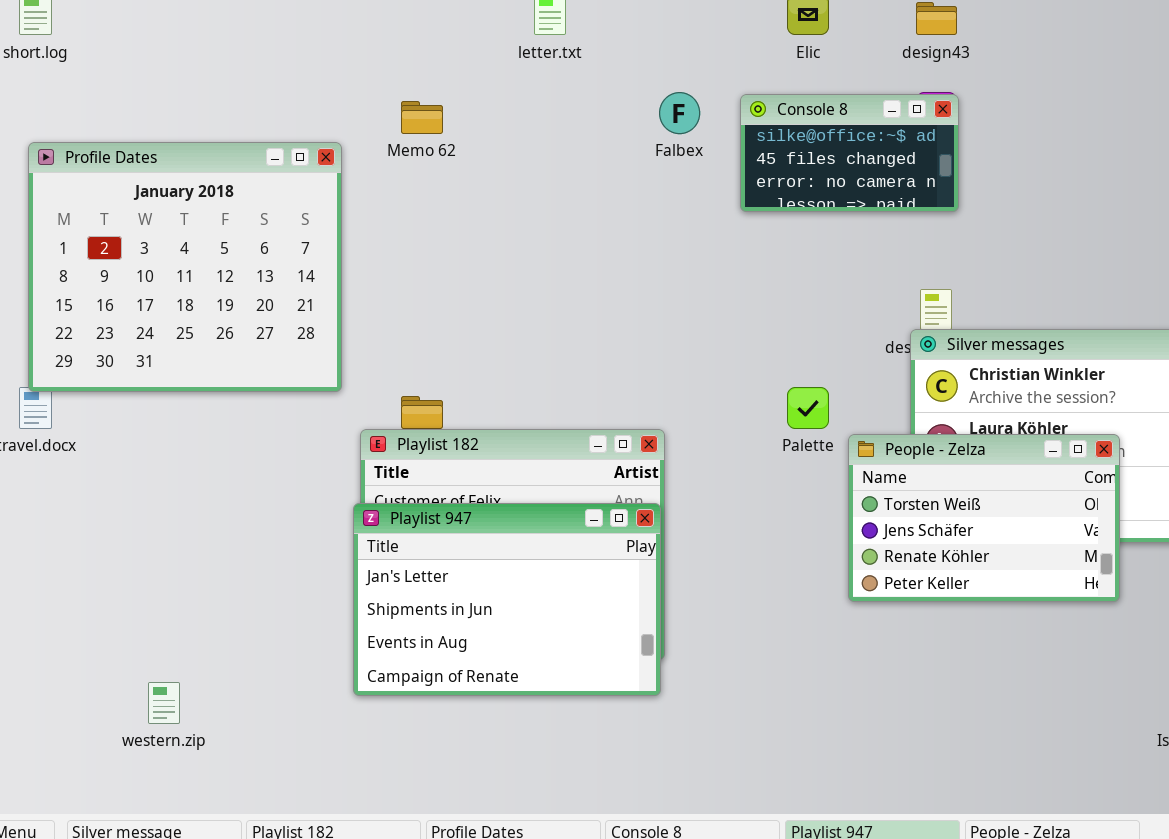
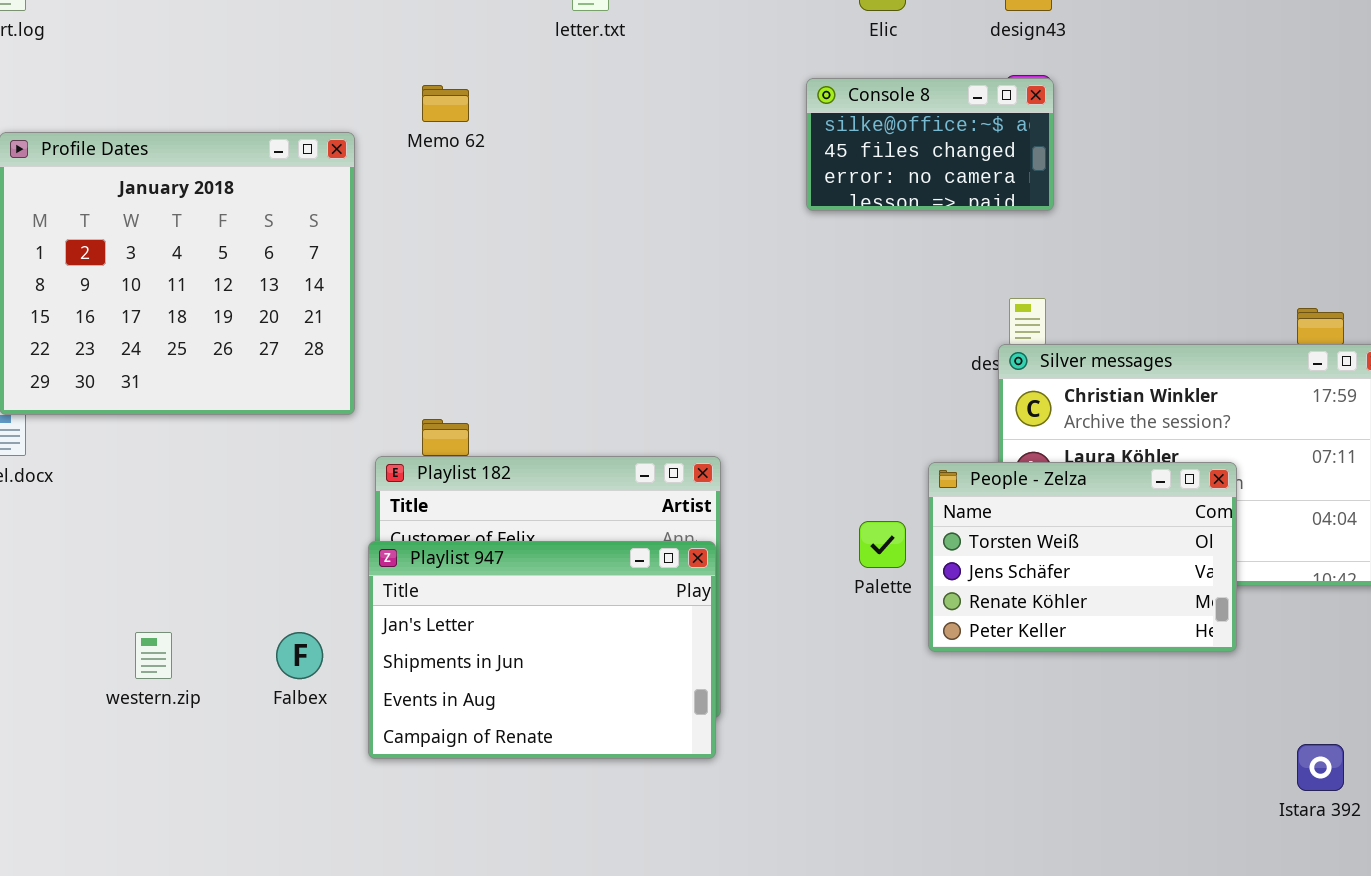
Falbex: [659,92,700,134] -> [276,632,323,679], moved
Palette: [787,387,829,429] -> [859,521,906,568], moved
western.zip: [148,682,180,724] -> [135,632,172,679], moved

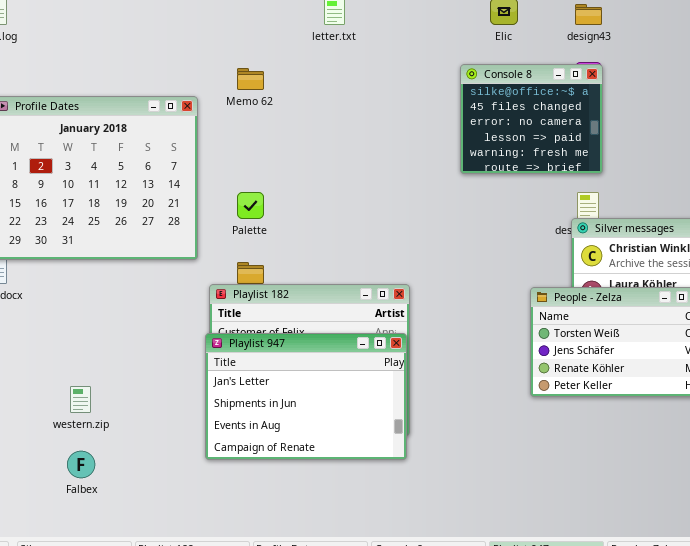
Console 8: [806,78,1054,211] -> [460,64,603,174], resized
Palette: [859,521,906,568] -> [237,192,264,219], moved
Falbex: [276,632,323,679] -> [67,451,95,478], moved

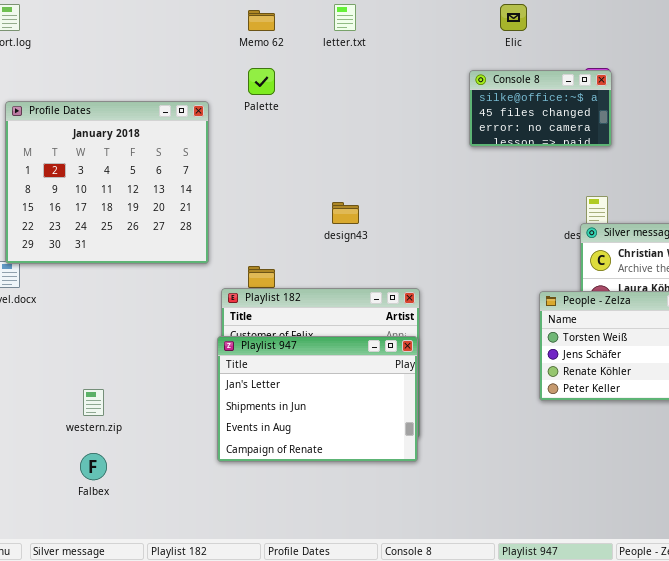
design43: [575,4,602,25] -> [332,202,359,224], moved
Console 8: [460,64,603,174] -> [469,70,612,147], resized
Memo 62: [237,68,264,90] -> [248,10,275,31], moved
Palette: [237,192,264,219] -> [248,68,275,95], moved

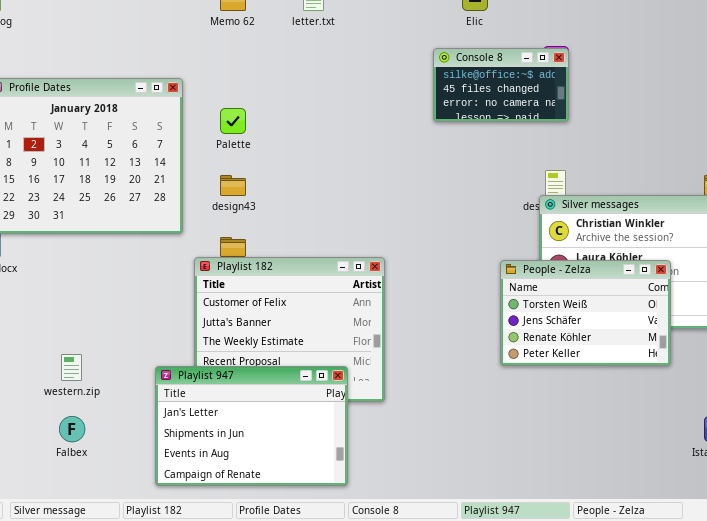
Palette: [248,68,275,95] -> [220,108,246,134], moved
design43: [332,202,359,224] -> [220,175,246,196], moved
Playlist 947: [217,336,418,462] -> [155,366,348,486], moved

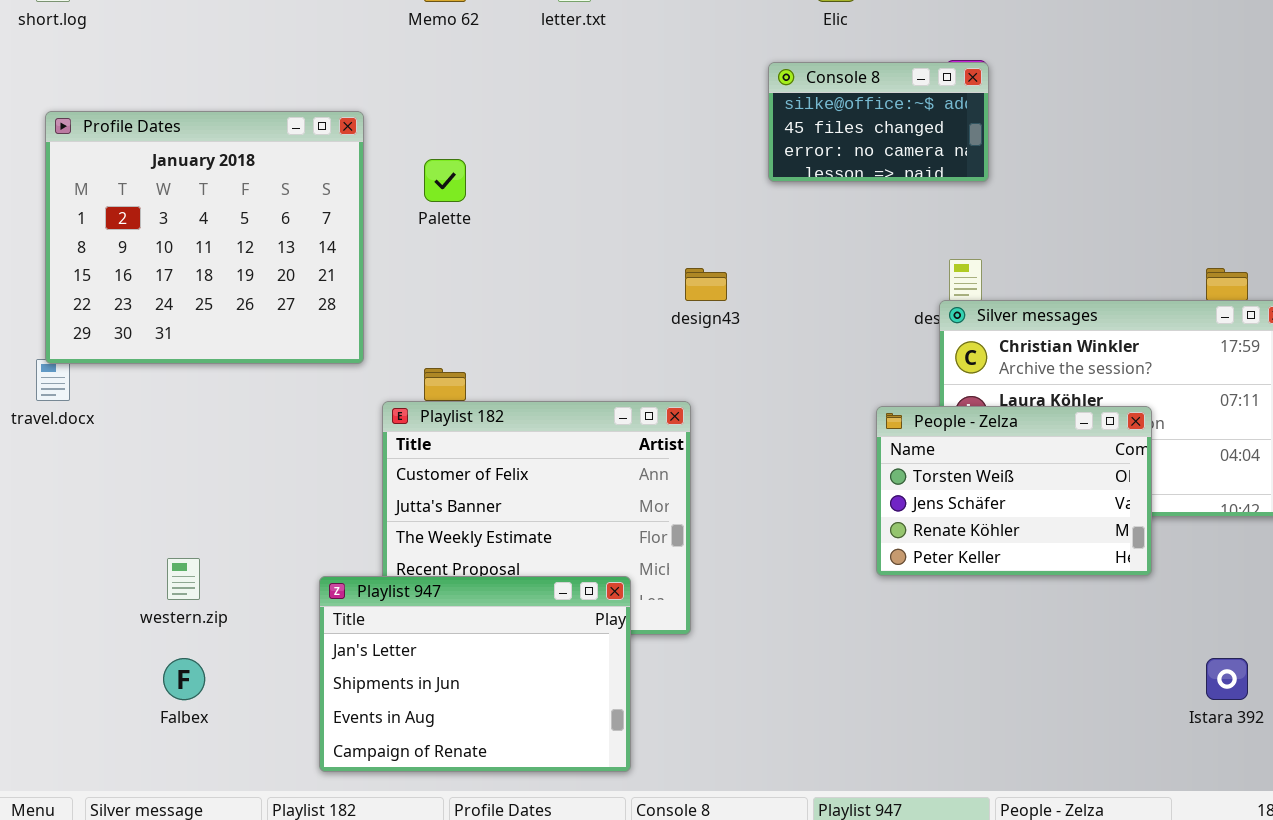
design43: [220,175,246,196] -> [685,268,727,301], moved

